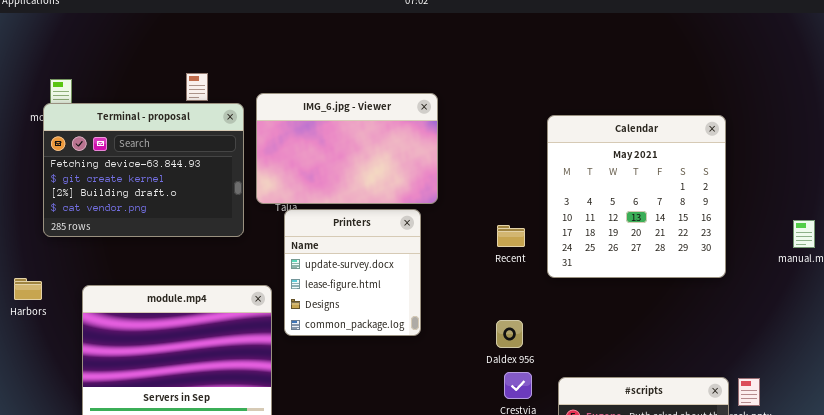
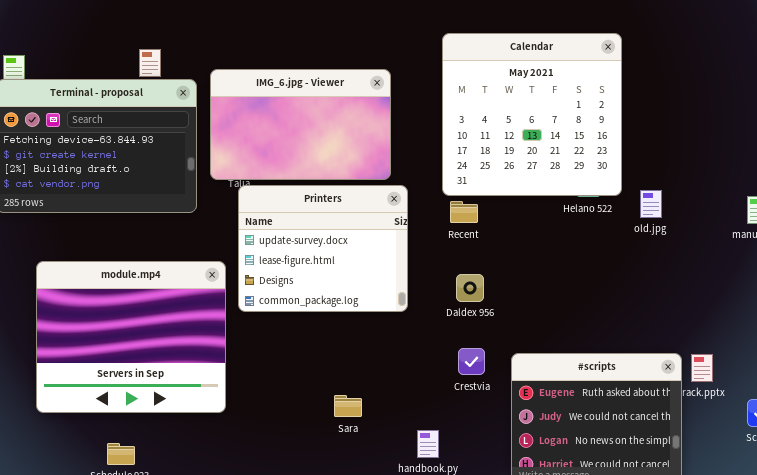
Calendar: [547,115,726,278] -> [442,33,622,196], moved
Printers: [284,209,421,336] -> [238,185,408,312], resized
Daldex 956: [496,320,523,348] -> [456,274,484,302], moved

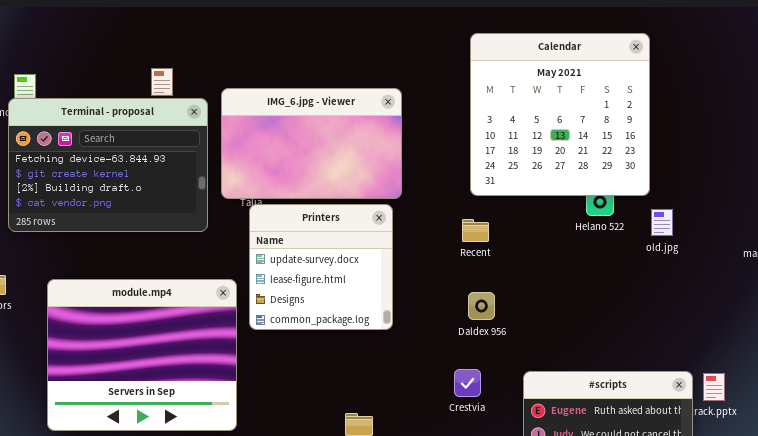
Calendar: [442,33,622,196] -> [470,33,650,196], moved
Printers: [238,185,408,312] -> [249,204,393,330], resized
Crestvia: [458,348,485,375] -> [454,369,481,397], moved

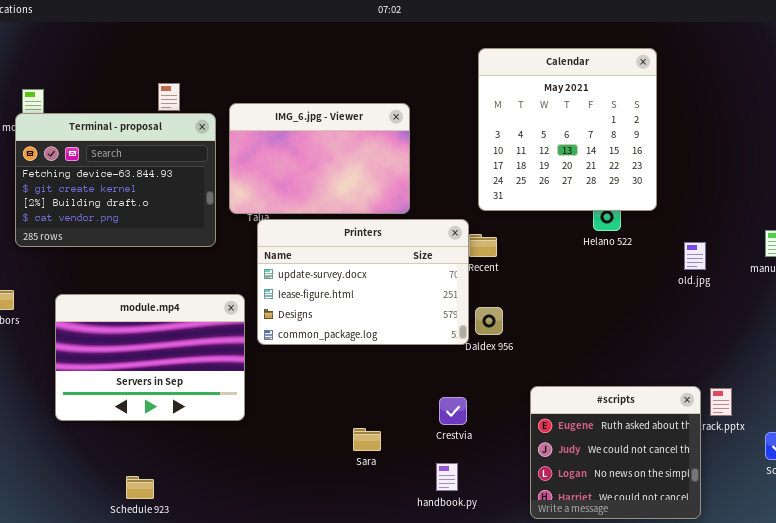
Printers: [249,204,393,330] -> [257,219,469,345], resized
old.jpg: [651,209,673,236] -> [684,242,706,270], moved
module.mp4: [47,279,237,431] -> [55,294,245,421], resized
Crestvia: [454,369,481,397] -> [439,397,467,425], moved

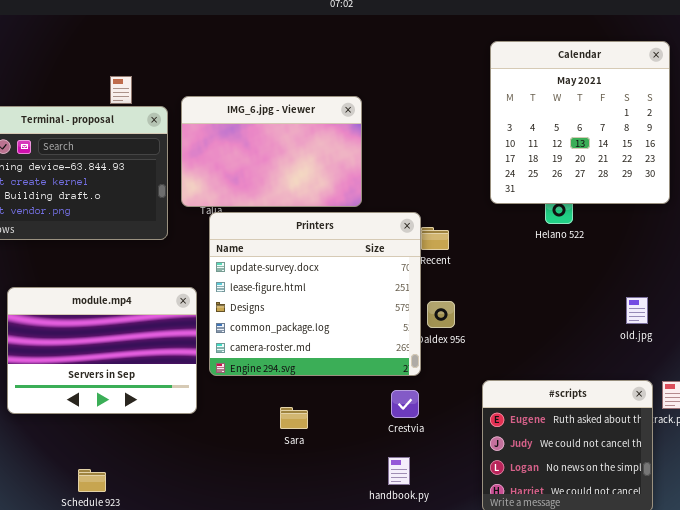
Calendar: [478,48,657,211] -> [490,41,670,204], moved
Printers: [257,219,469,345] -> [209,212,421,376], resized
old.jpg: [684,242,706,270] -> [626,297,648,324], moved
Sara: [353,428,381,451] -> [280,407,308,429], moved

